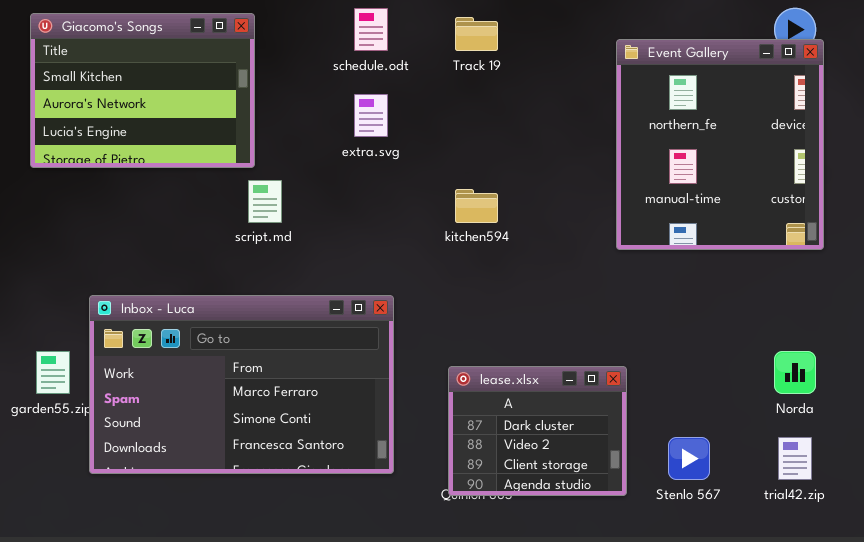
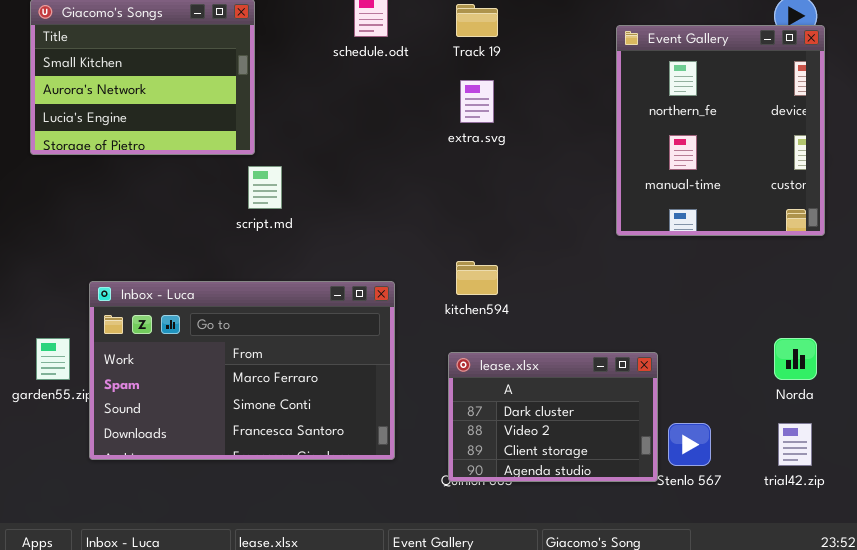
extra.svg: [354,94,388,137] -> [460,80,494,123], moved
kitchen594: [455,189,498,223] -> [456,261,498,295], moved
lease.xlsx: [448,366,627,496] -> [448,352,658,482], resized

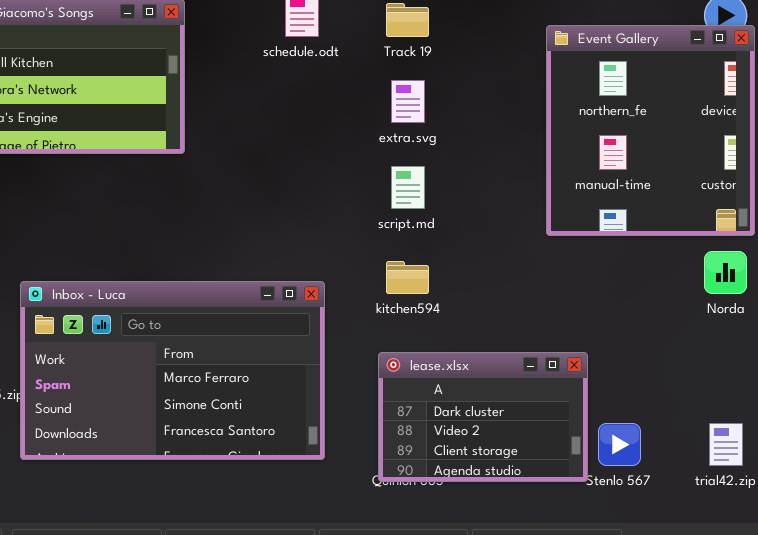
script.md: [248,166,282,209] -> [391,166,425,209], moved
Norda: [774,338,817,380] -> [704,251,747,294], moved

